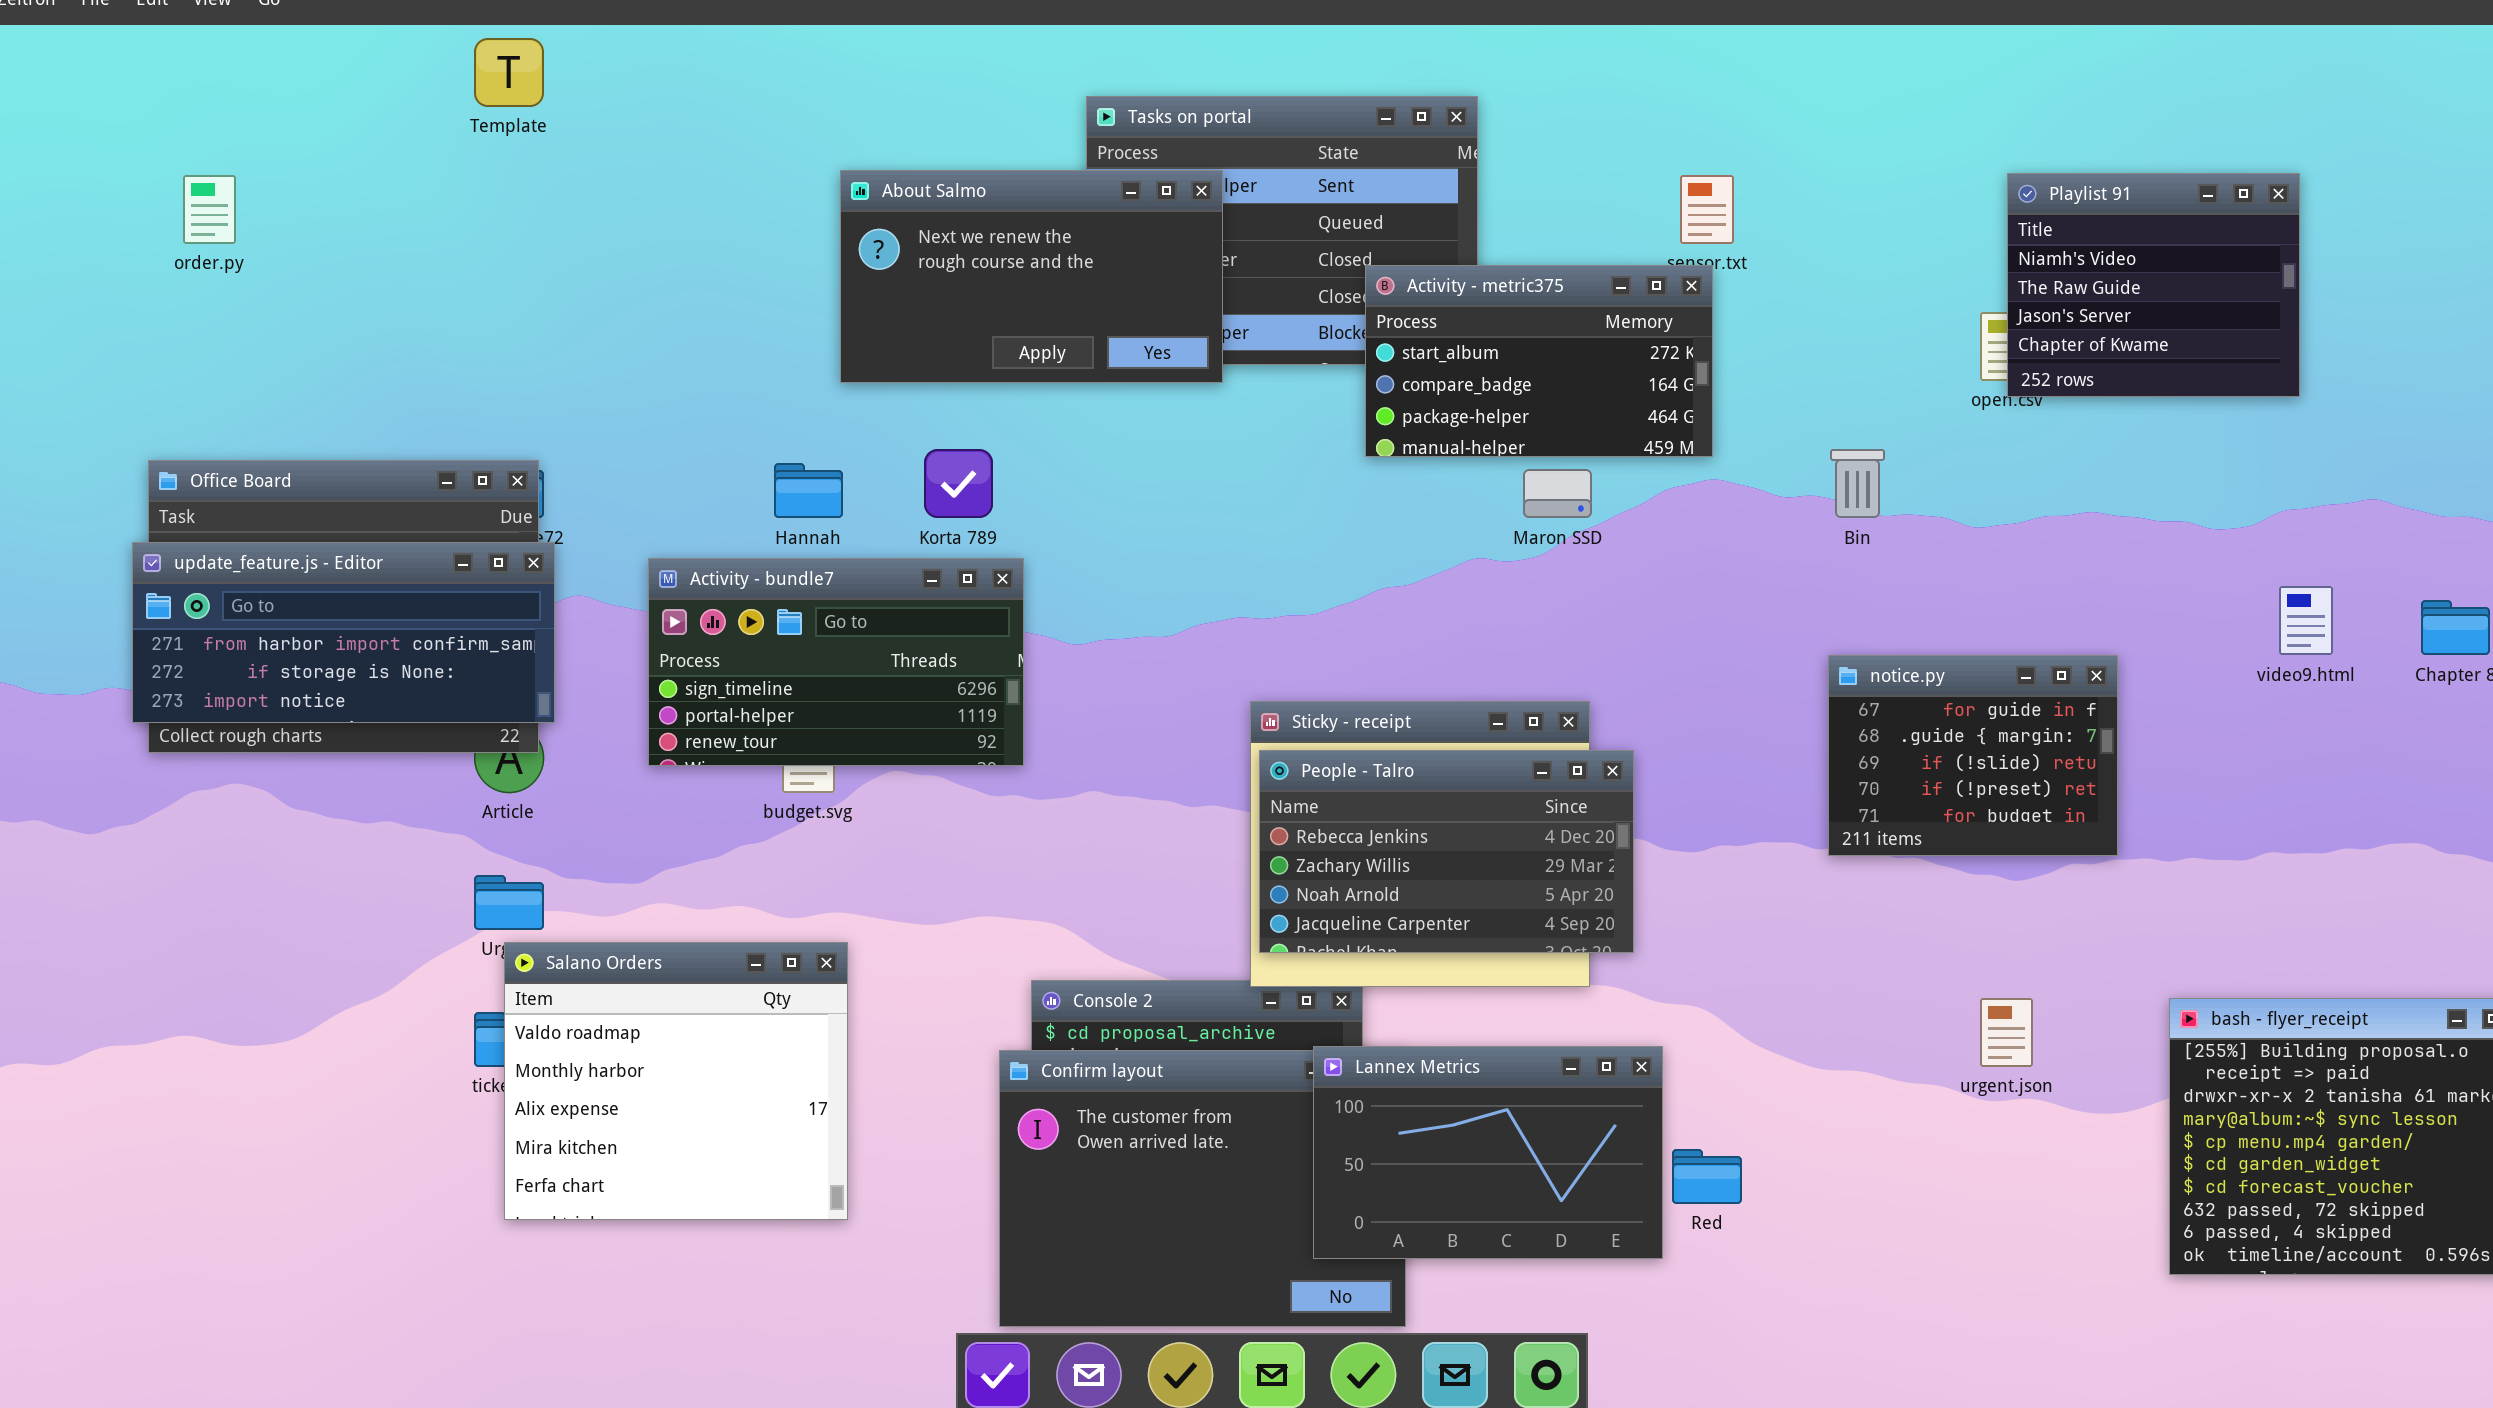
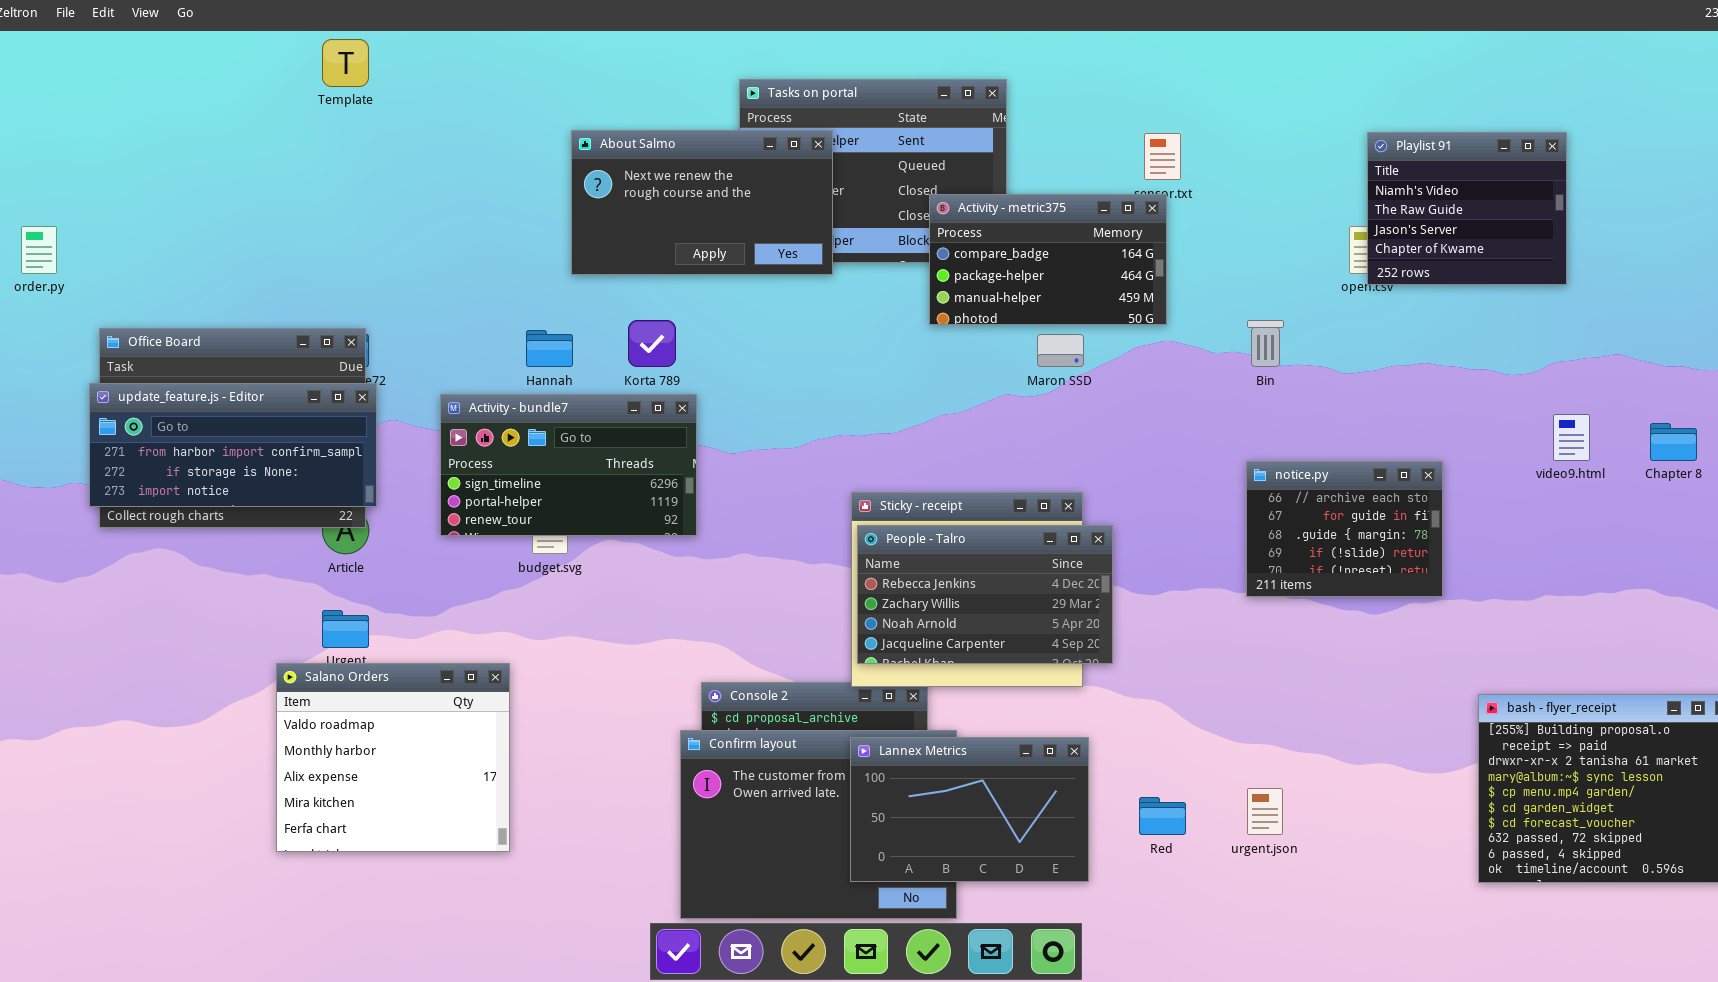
order.py: [183,175,236,244] -> [21,226,57,274], moved
Activity - metric375: [1365,265,1713,457] -> [929,194,1167,325], scrolled down 1 row
notice.py: [1828,655,2118,856] -> [1246,461,1443,597], scrolled up 1 row
Salano Orders: [504,942,848,1220] -> [276,663,510,852], moved
urgent.json: [1980,998,2033,1067] -> [1247,788,1283,835], moved
Lannex Metrics: [1313,1046,1663,1259] -> [850,737,1089,882], moved

